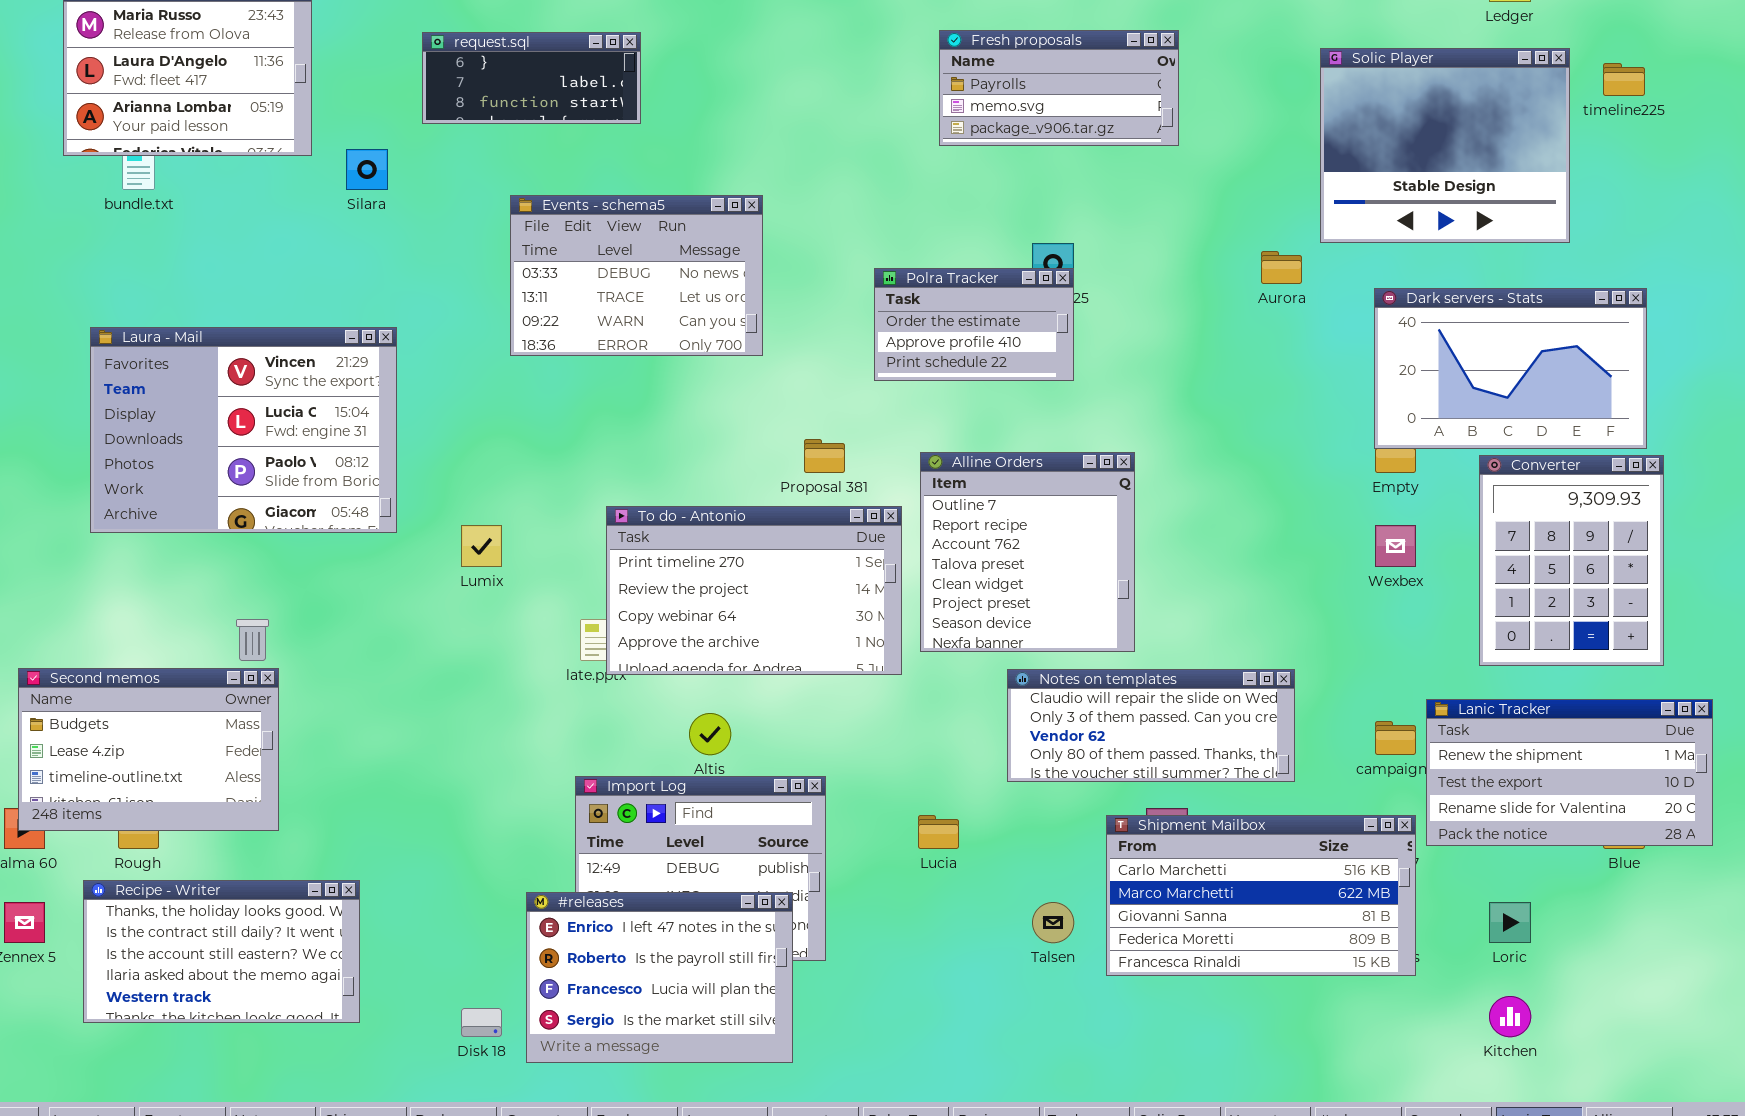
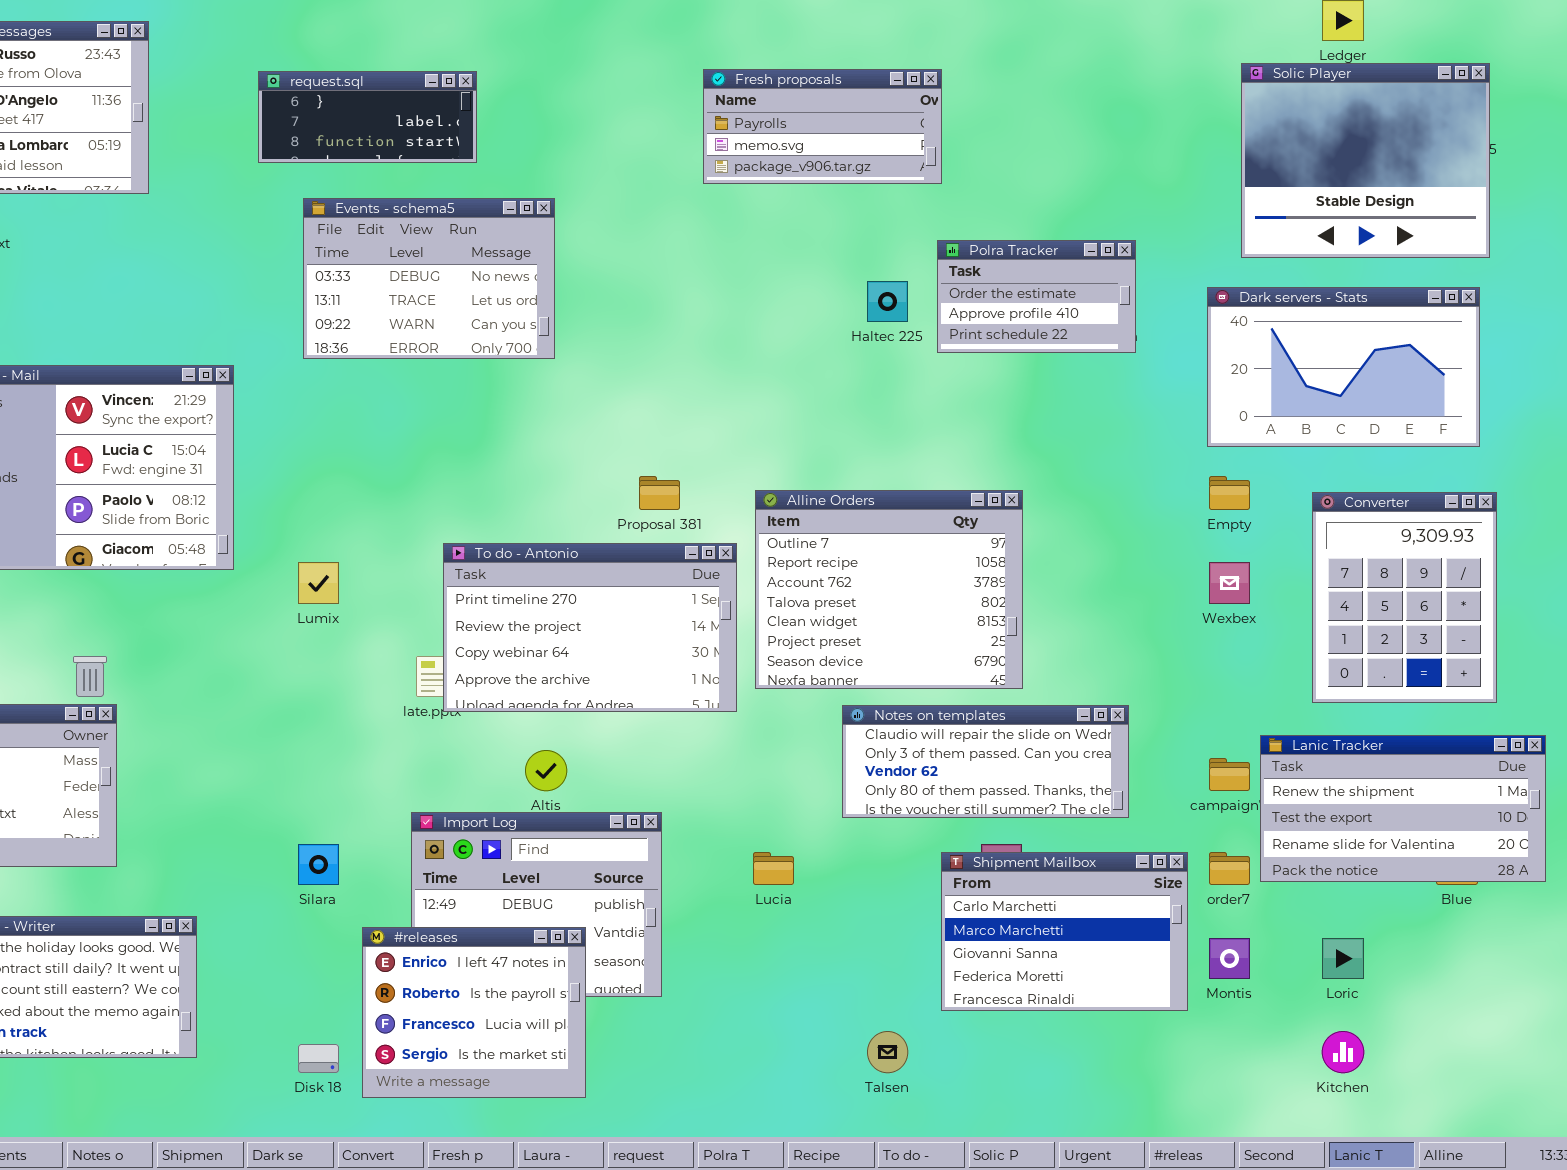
Fresh proposals: [939,30,1179,146] -> [703,69,942,184], moved
Solic Player: [1320,48,1570,243] -> [1241,63,1490,258], moved
Silara: [346,149,388,190] -> [298,844,339,885], moved
Events - schema5: [510,195,763,356] -> [303,198,555,359], moved
Polra Tracker: [874,268,1074,381] -> [937,240,1136,353], moved
Dark servers - Stats: [1374,288,1647,449] -> [1207,287,1480,447], moved
Alline Orders: [920,452,1135,652] -> [755,490,1023,689], resized
Shipment Mailbox: [1106,815,1416,976] -> [941,852,1188,1011], resized
#releases: [526,892,793,1063] -> [362,927,586,1098], resized
Talsen: [1032,902,1074,943] -> [867,1031,908,1073], moved

